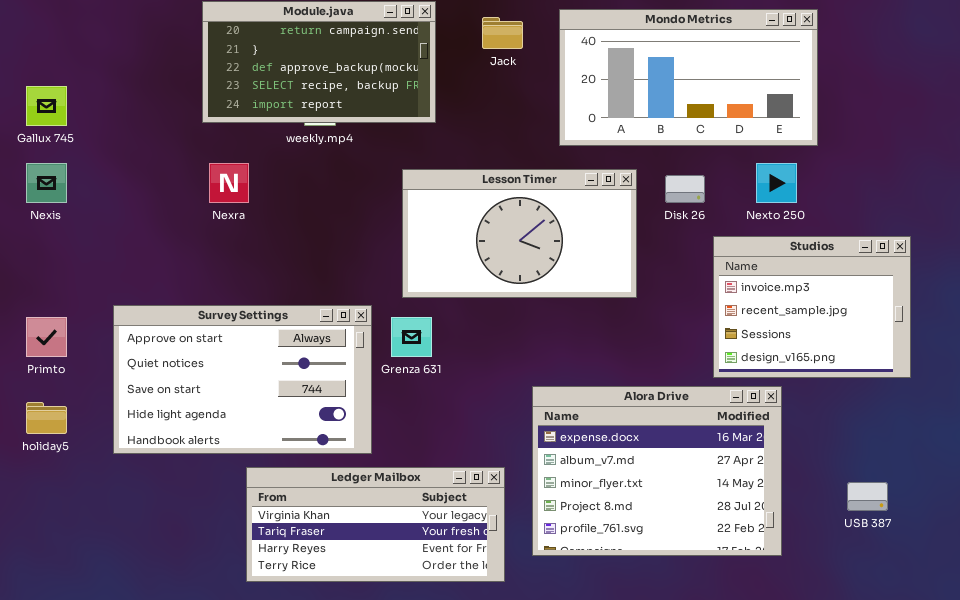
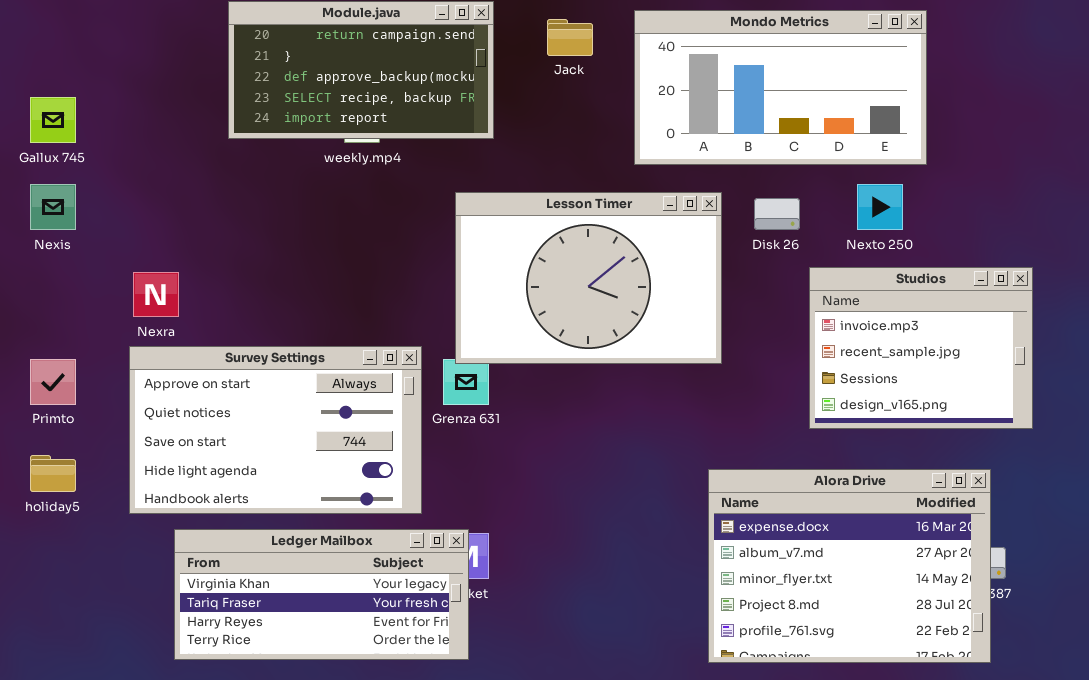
Nexra: [209,163,249,203] -> [133,272,179,317], moved
Lesson Timer: [402,169,637,298] -> [455,192,722,364], resized
Alora Drive: [532,386,782,556] -> [708,469,991,663], moved
Ledger Mailbox: [246,467,505,582] -> [174,529,469,660], moved

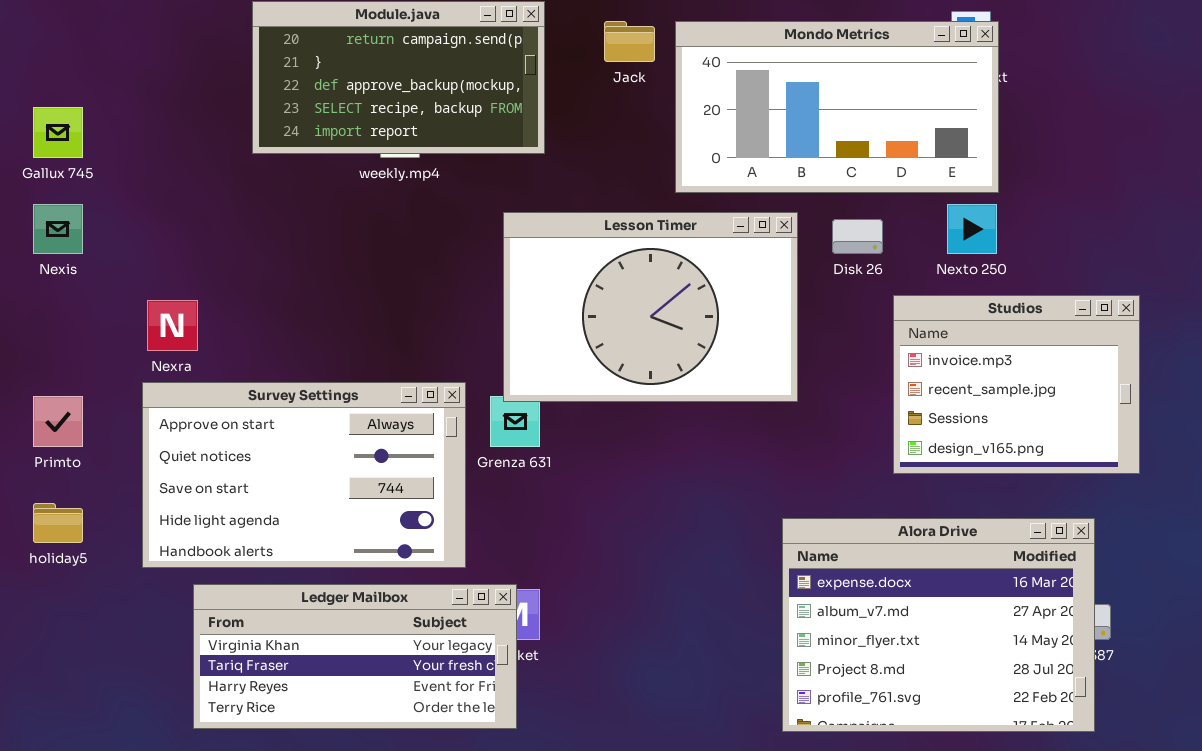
Mondo Metrics: [634,10,927,165] -> [675,21,999,193], moved

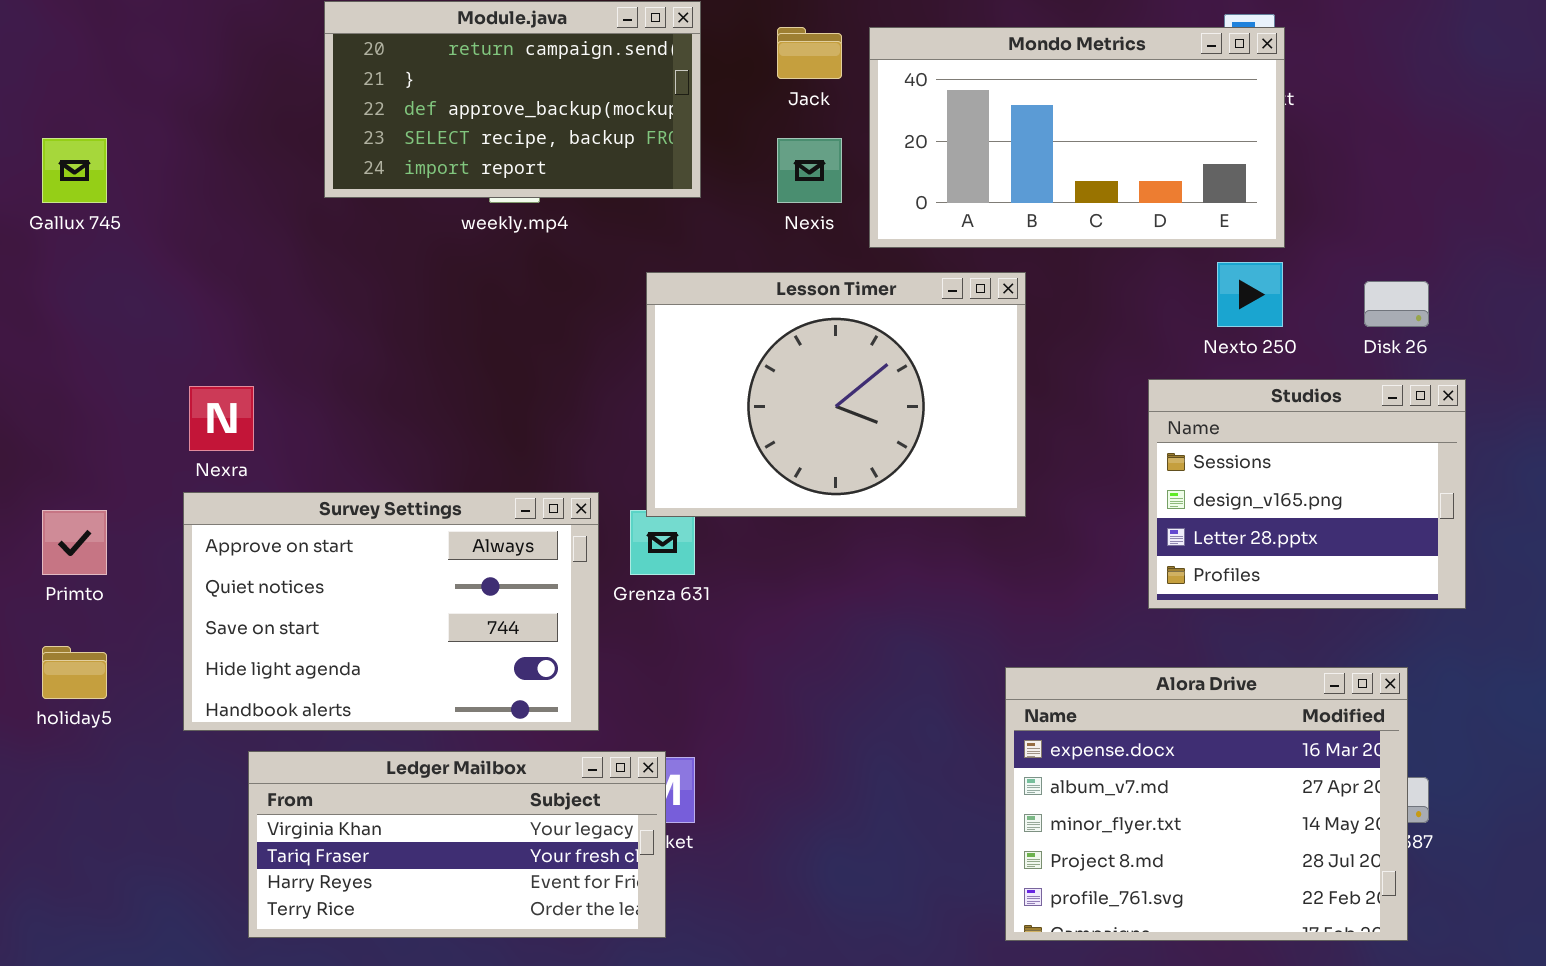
Nexis: [33,204,83,254] -> [777,138,842,203], moved
Disk 26: [832,219,883,254] -> [1364,281,1429,327], moved
Studios: [893,295,1140,474] -> [1148,379,1466,609], scrolled down 2 rows

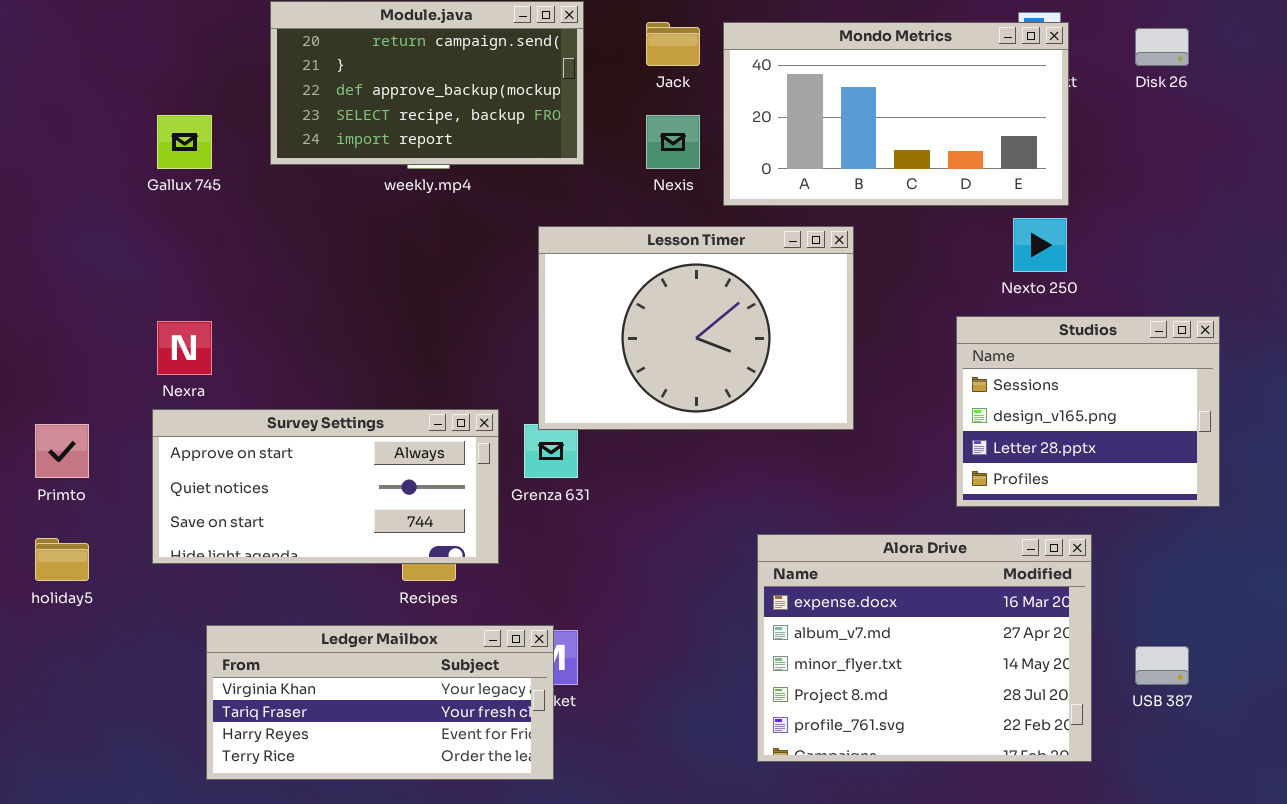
Gallux 745: [42,138,107,203] -> [157,115,212,169], moved
Disk 26: [1364,281,1429,327] -> [1135,28,1189,66], moved
Survey Settings: [183,492,599,731] -> [152,409,499,564], resized
Alora Drive: [1005,667,1408,941] -> [757,534,1092,762], moved

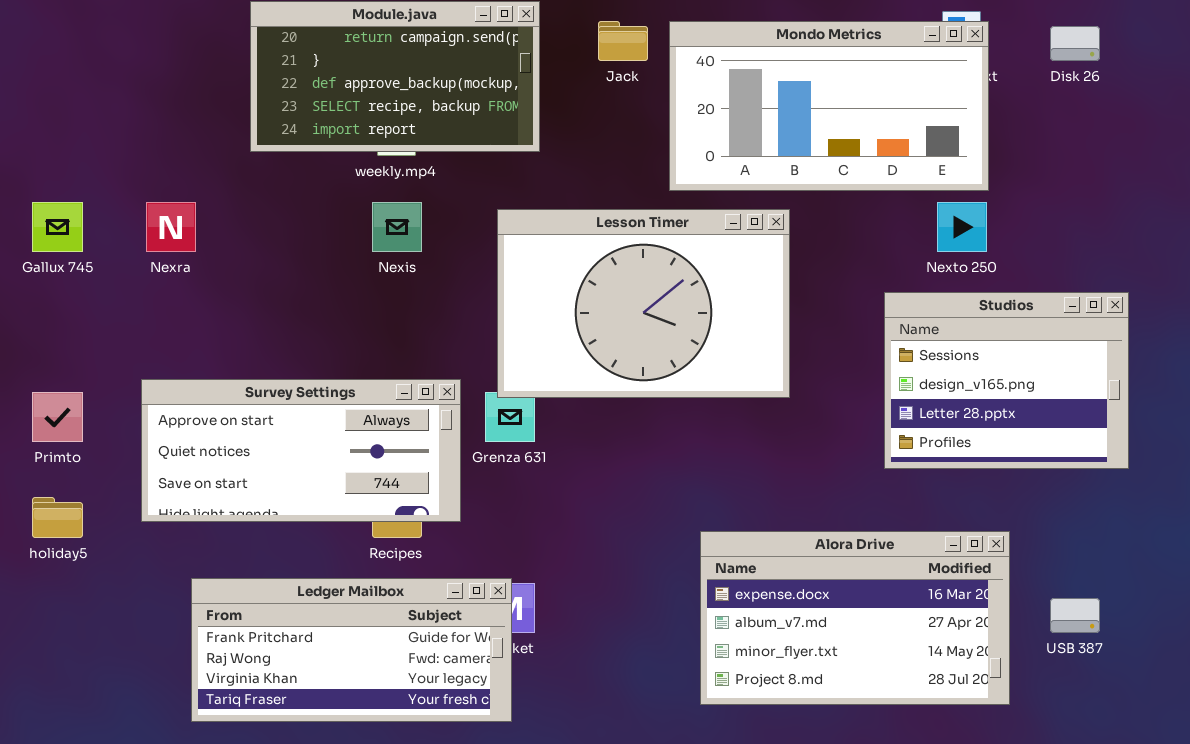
Gallux 745: [157,115,212,169] -> [32,202,83,252], moved
Nexis: [646,115,700,169] -> [372,202,422,252], moved
Nexra: [157,321,212,375] -> [146,202,196,252], moved
Alora Drive: [757,534,1092,762] -> [700,531,1010,705], resized
Ledger Mailbox: [206,625,554,780] -> [191,578,512,722], scrolled up 2 rows

